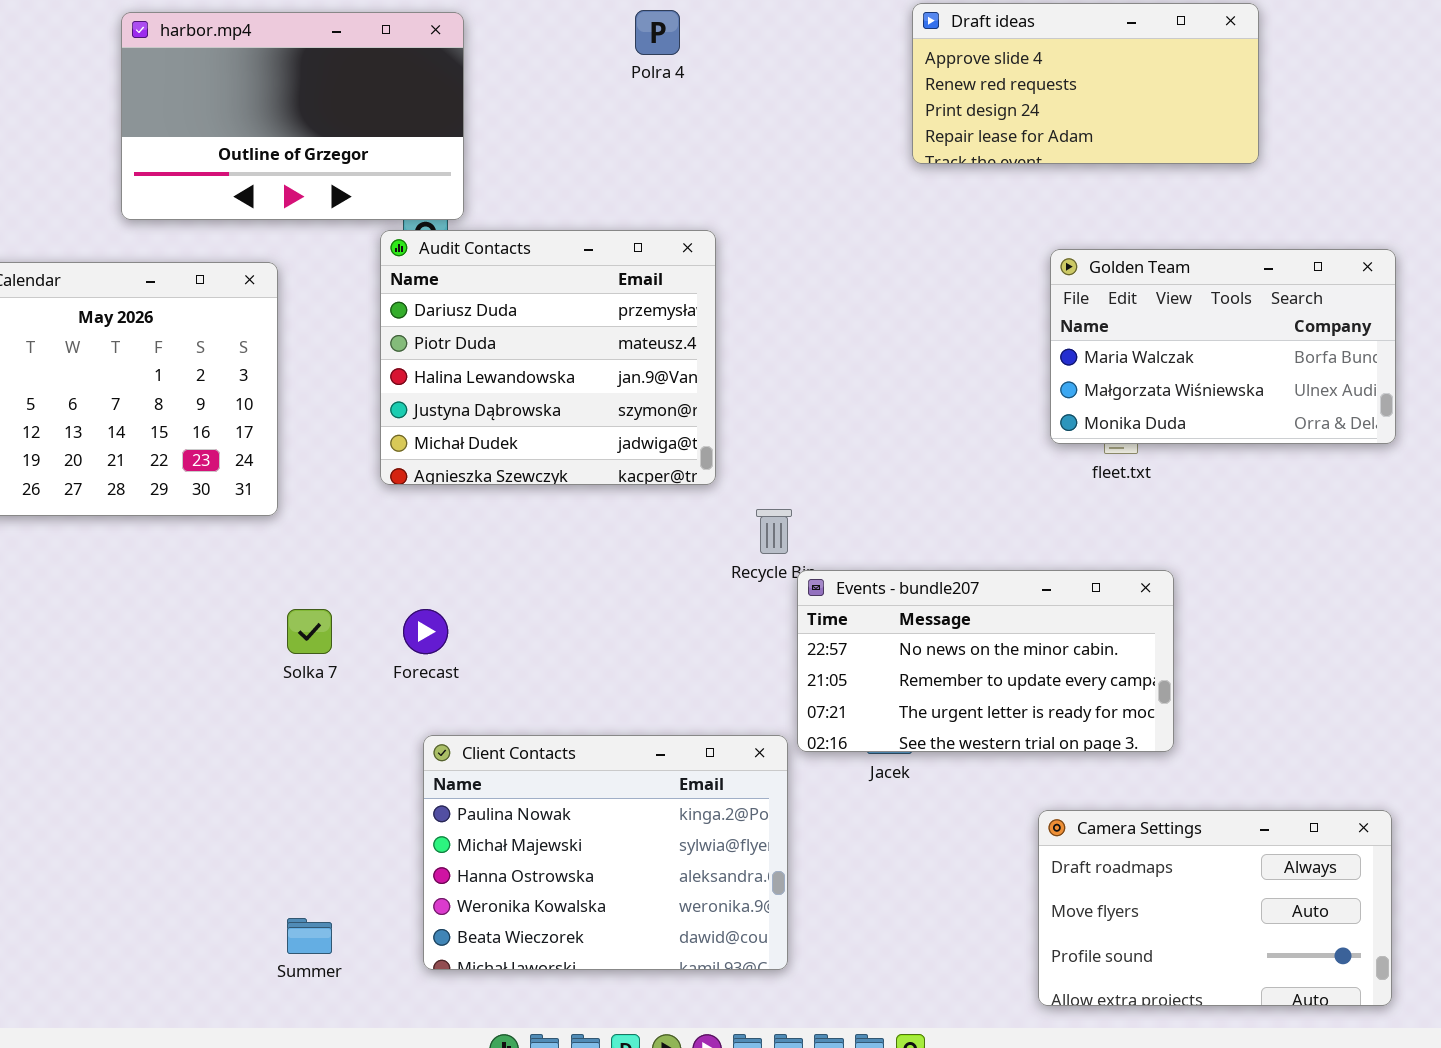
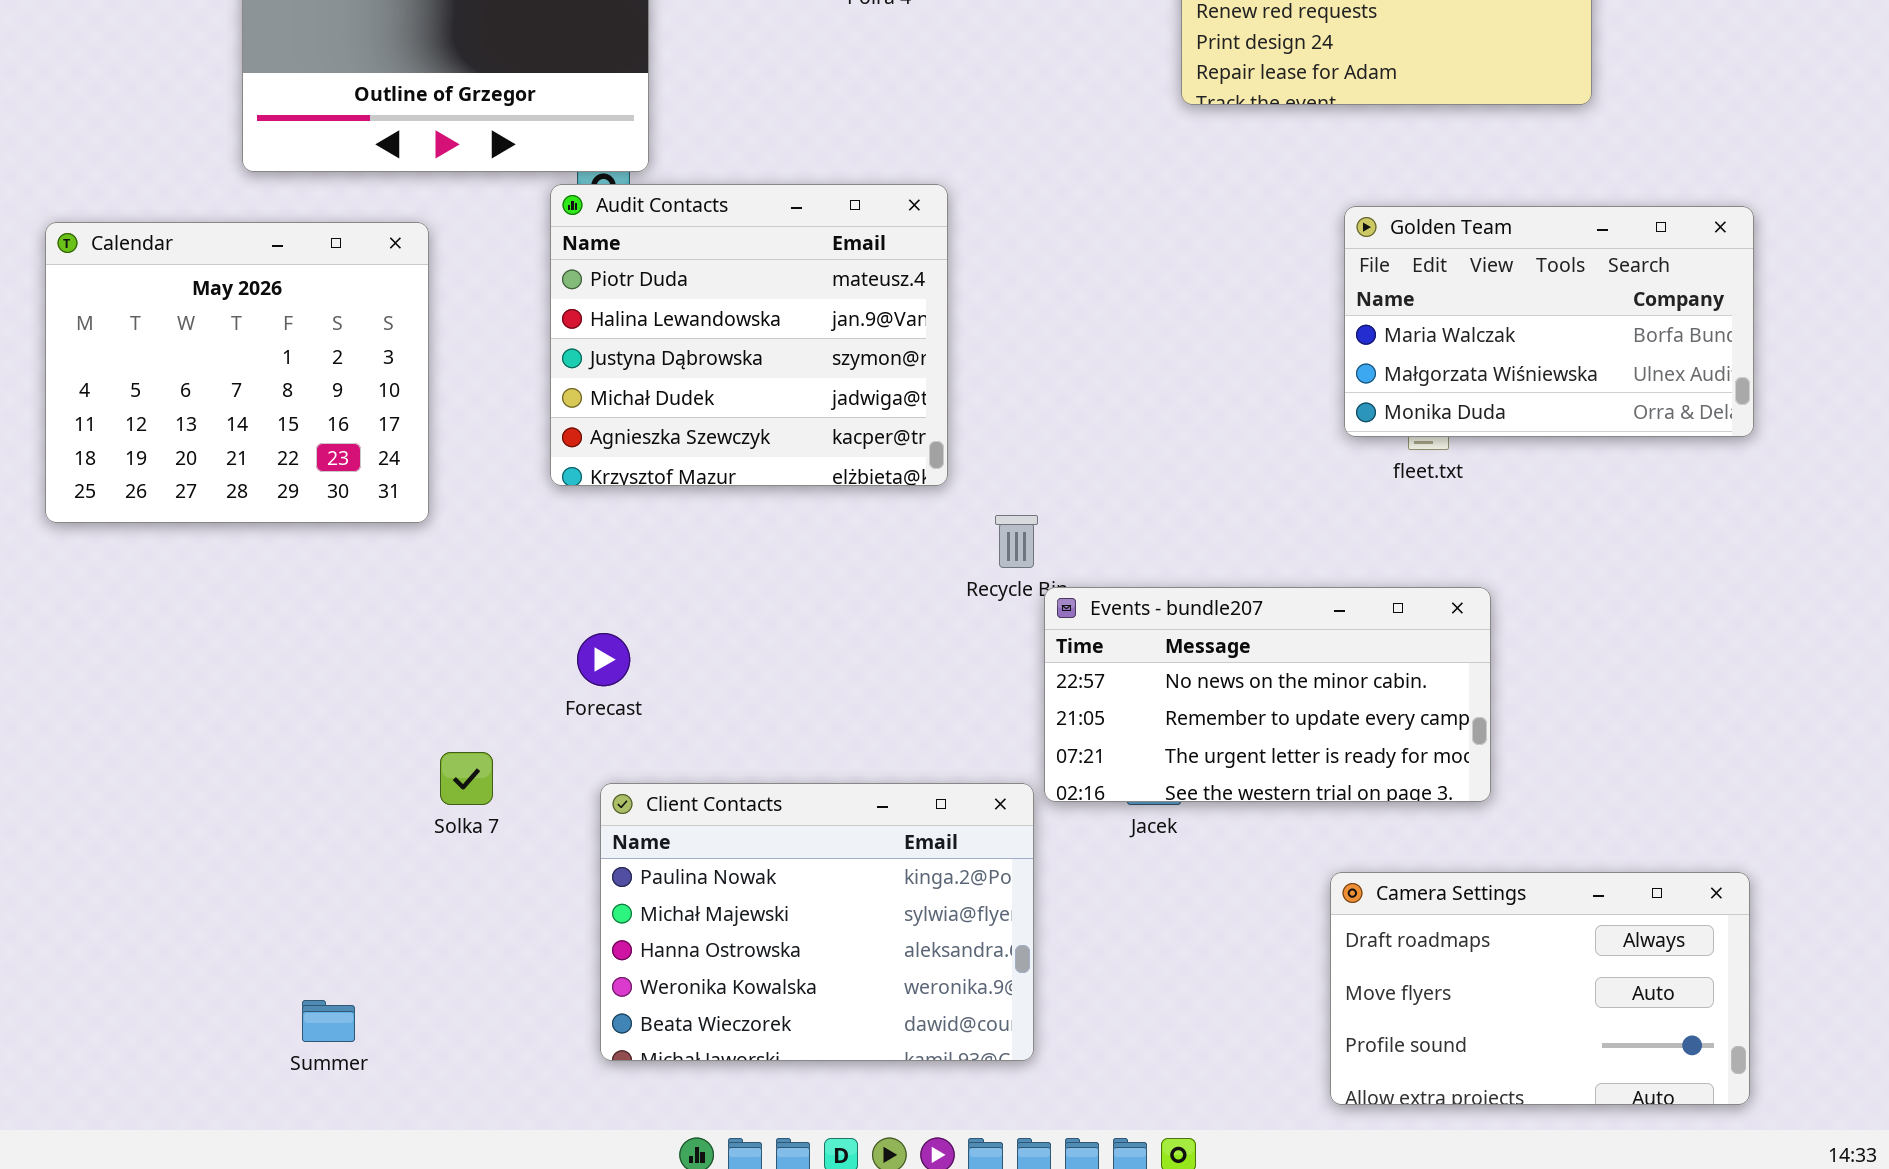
Audit Contacts: [380,230,716,485] -> [550,184,948,486], scrolled down 1 row
Solka 7: [287,609,332,654] -> [440,752,493,805], moved
Summer: [287,918,332,954] -> [302,1000,355,1042], moved

